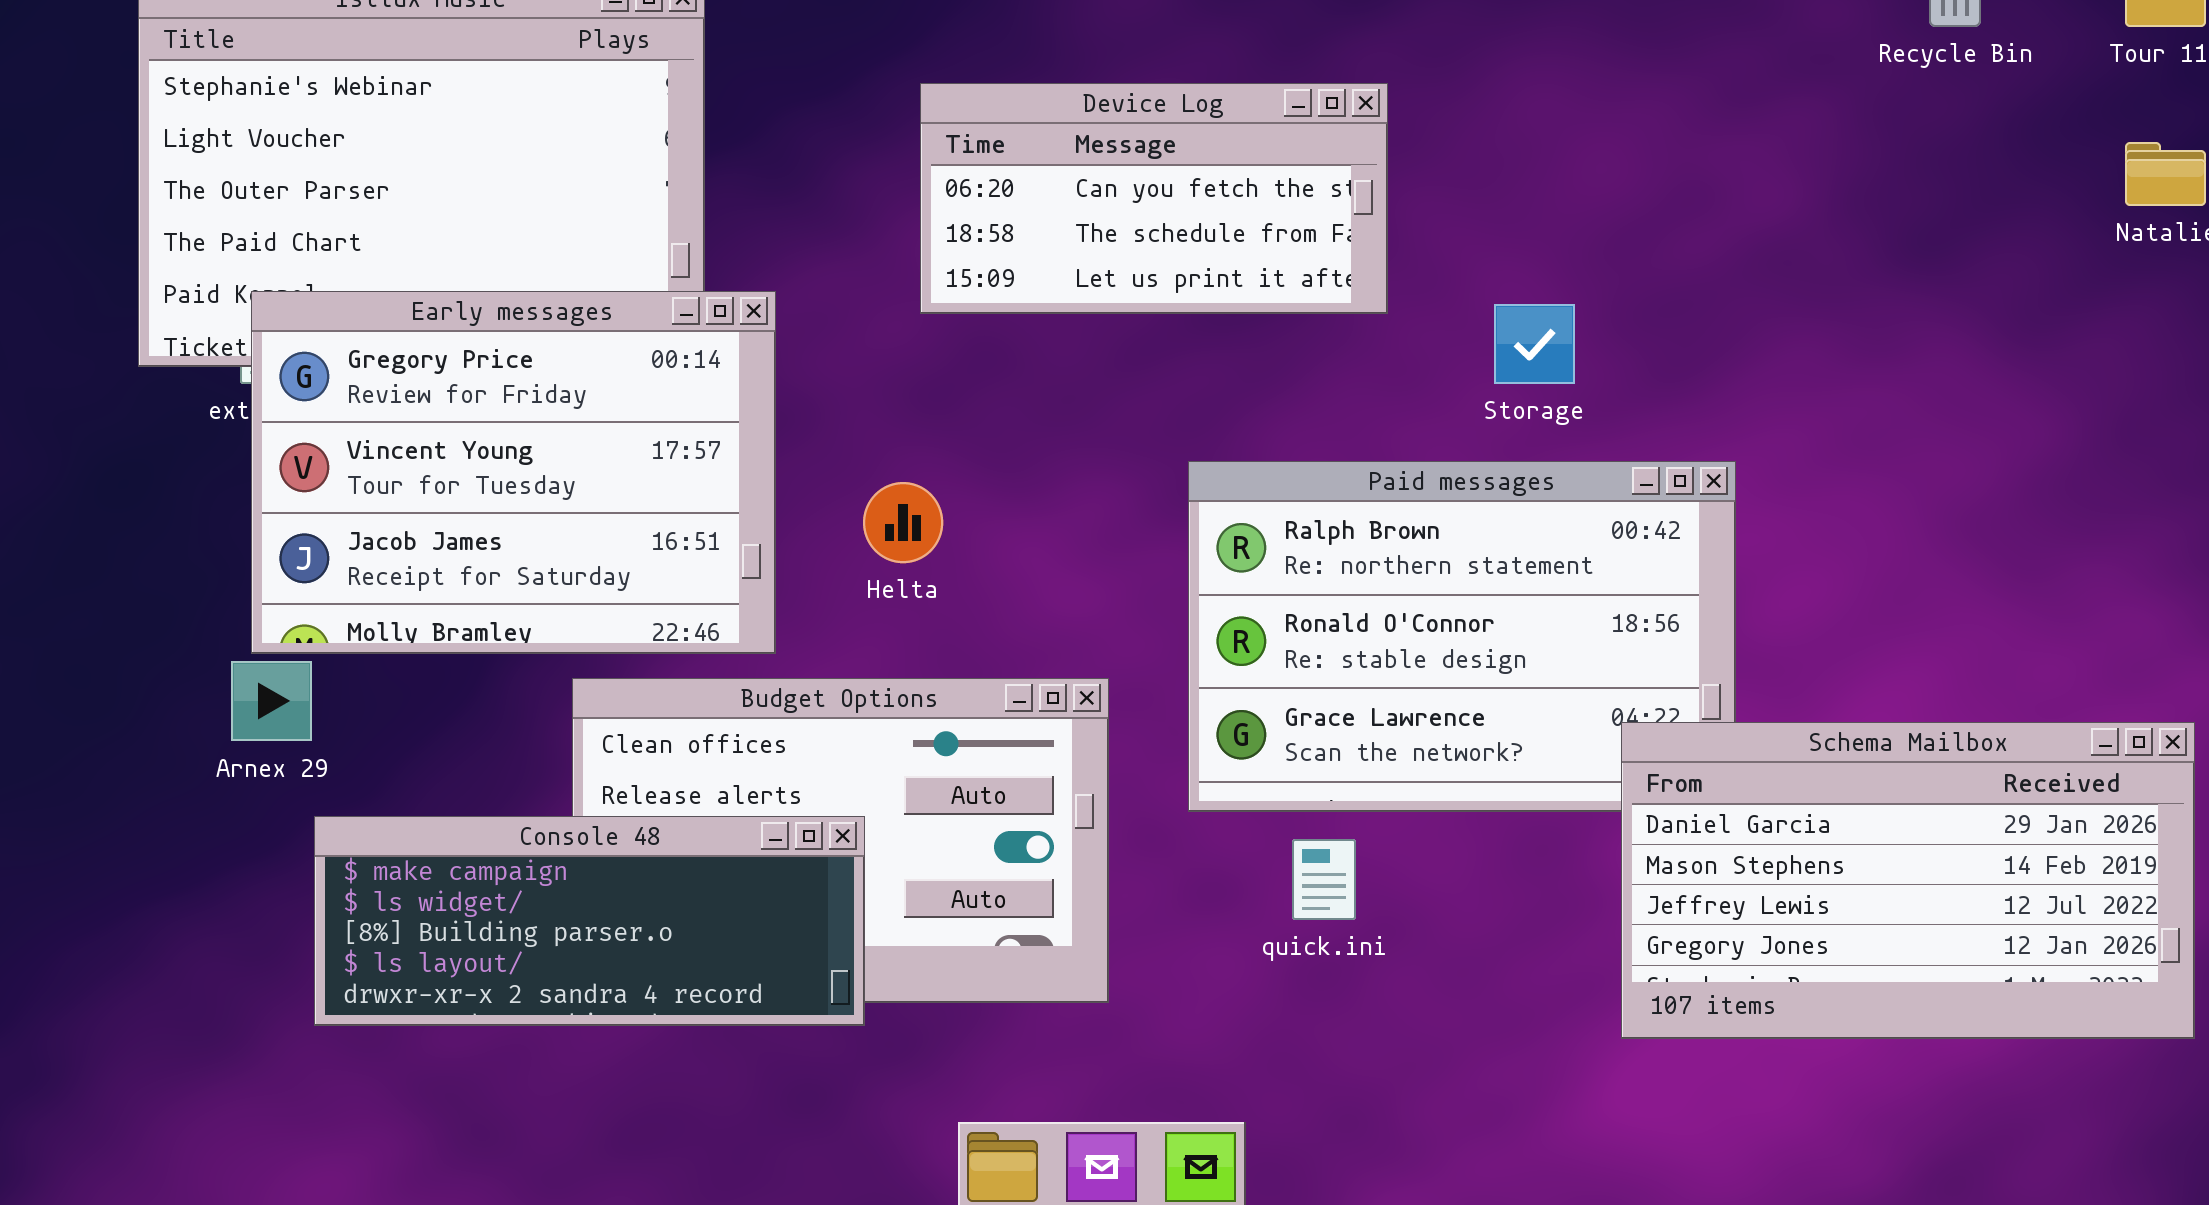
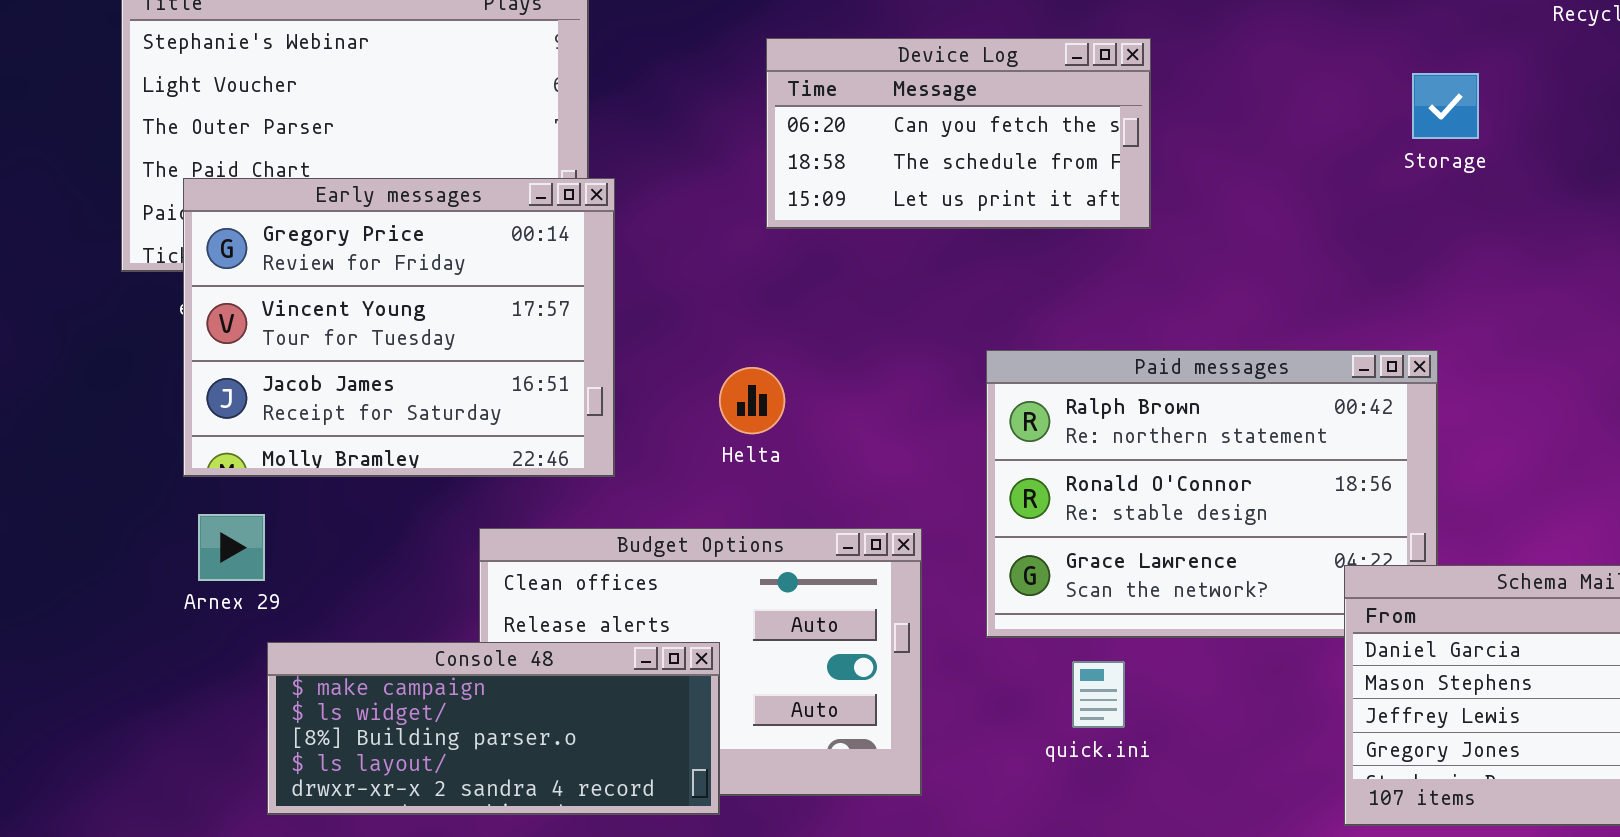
Early messages: [251,291,776,654] -> [183,178,615,477], moved
Storage: [1494,304,1575,384] -> [1412,73,1479,139], moved

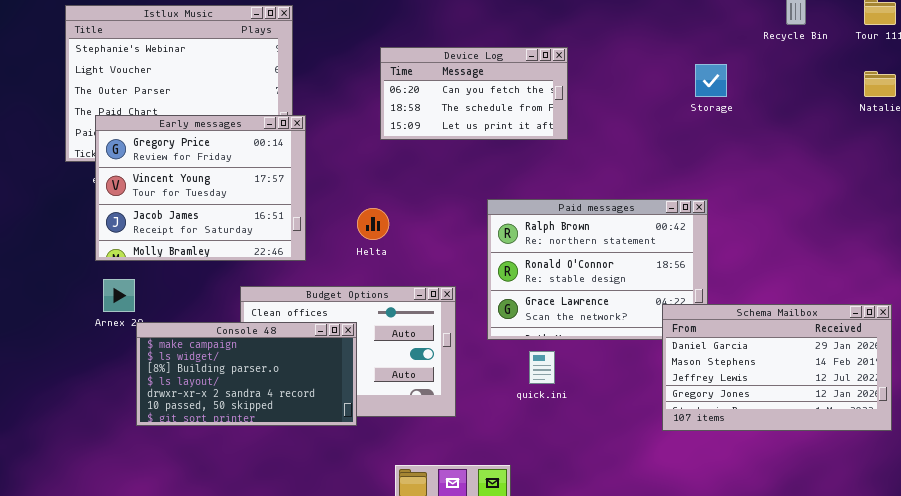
Console 48: [267,642,720,815] -> [136,322,357,426], resized

